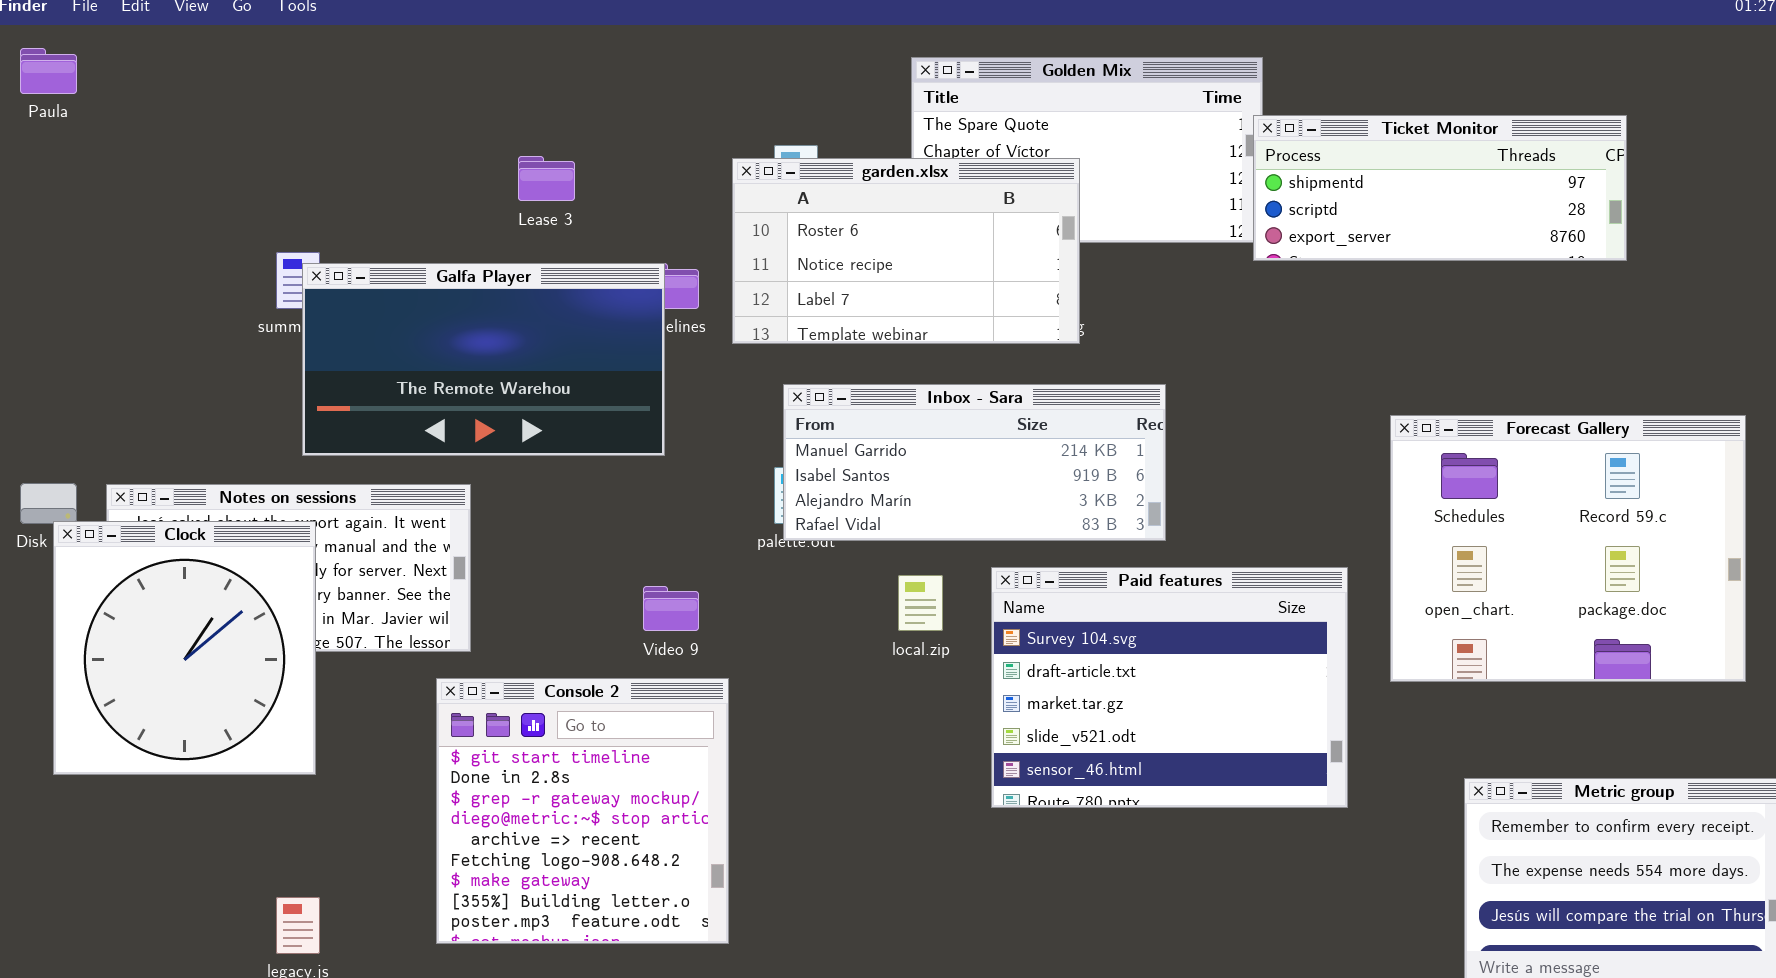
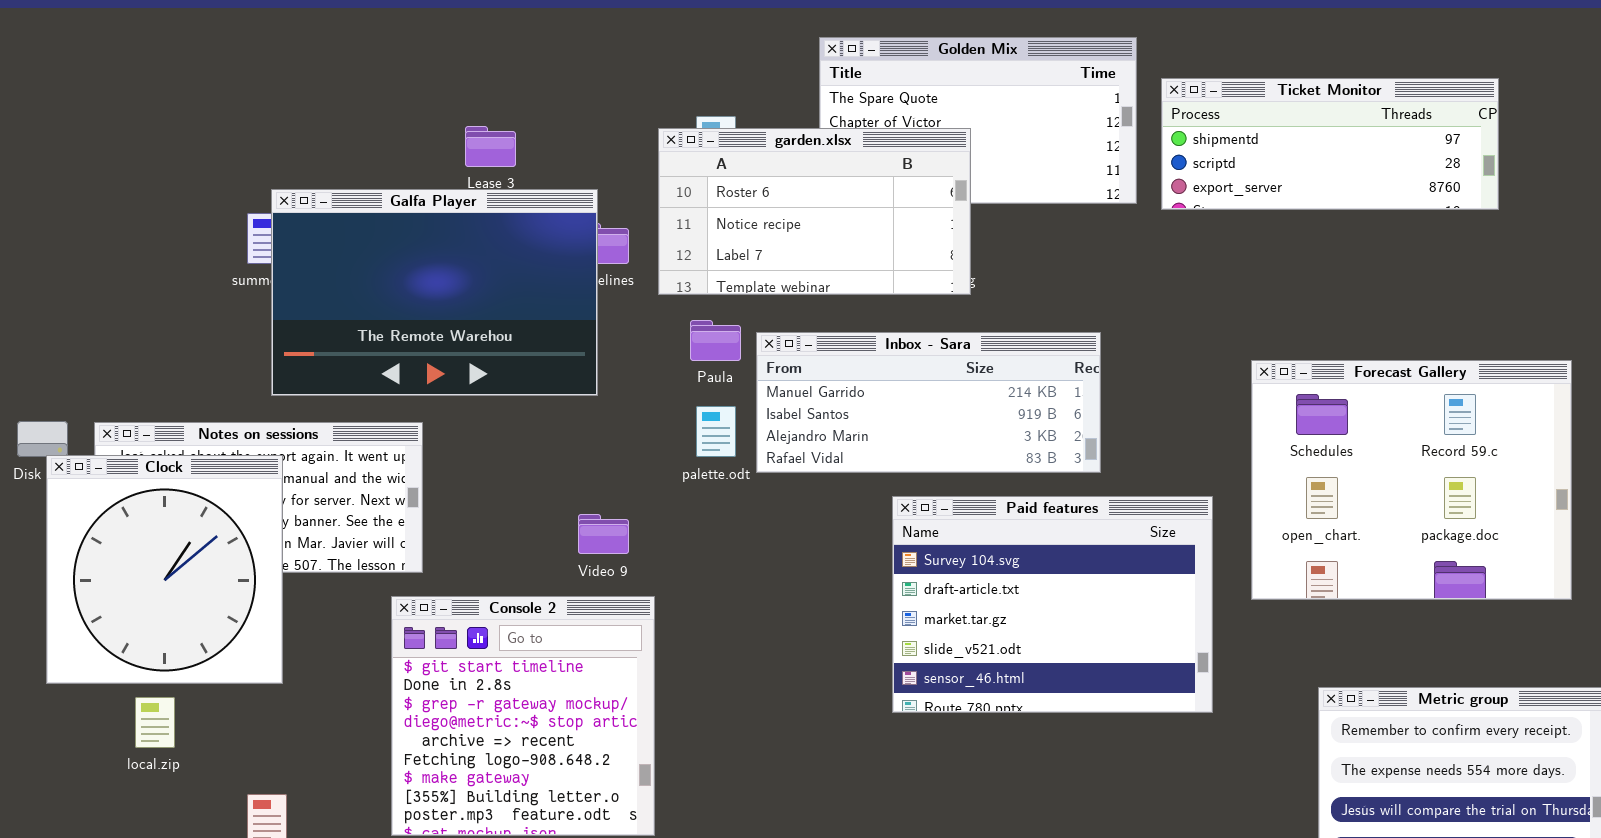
Paula: [20,48,77,94] -> [690,320,741,361], moved
Ticket Monitor: [1253,115,1627,261] -> [1161,78,1499,210], moved
Galfa Player: [302,263,665,456] -> [271,189,598,396], resized
Inbox - Sara: [783,384,1166,541] -> [756,332,1101,473], moved
local.zip: [898,575,943,631] -> [135,697,175,748], moved

